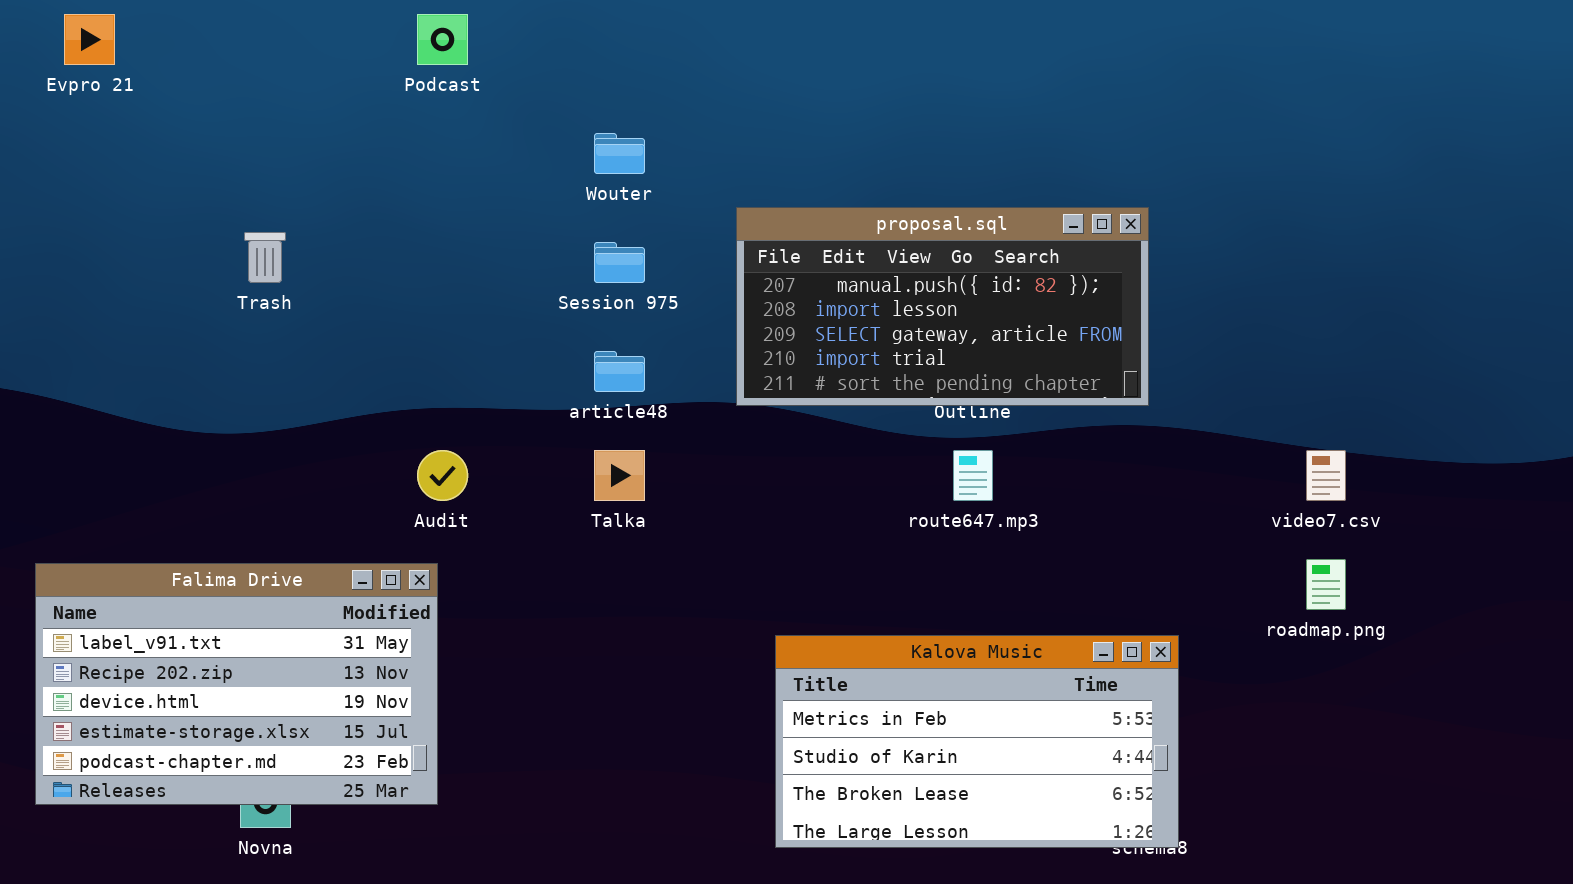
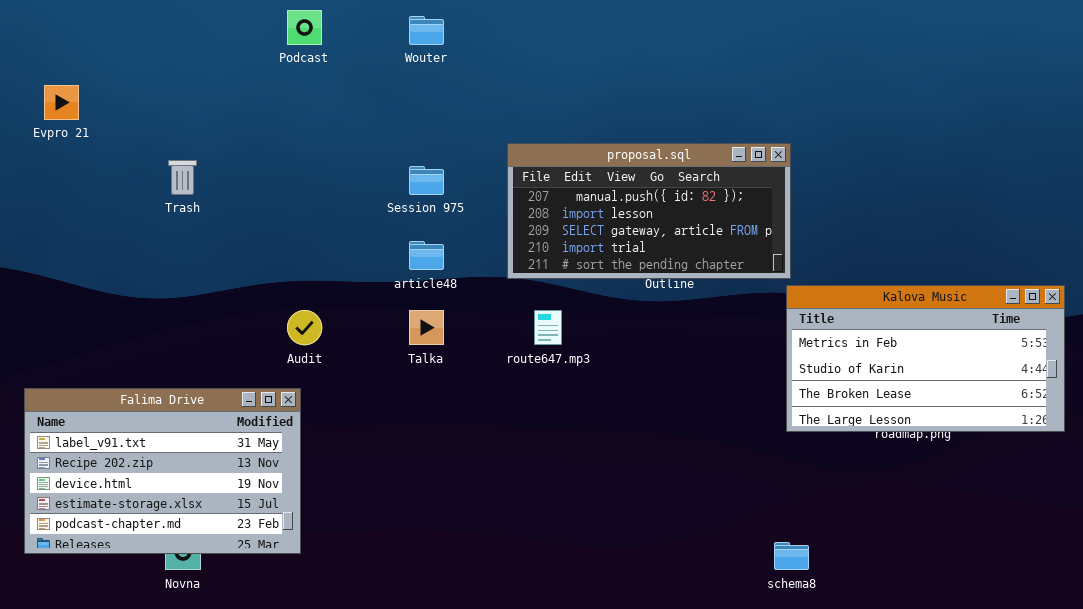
Evpro 21: [64,14,115,65] -> [44,85,79,120], moved
Wouter: [594,133,645,174] -> [409,16,444,45], moved
route647.mp3: [953,450,993,501] -> [534,310,562,345], moved
Kalova Music: [775,635,1179,848] -> [786,285,1065,432], moved

